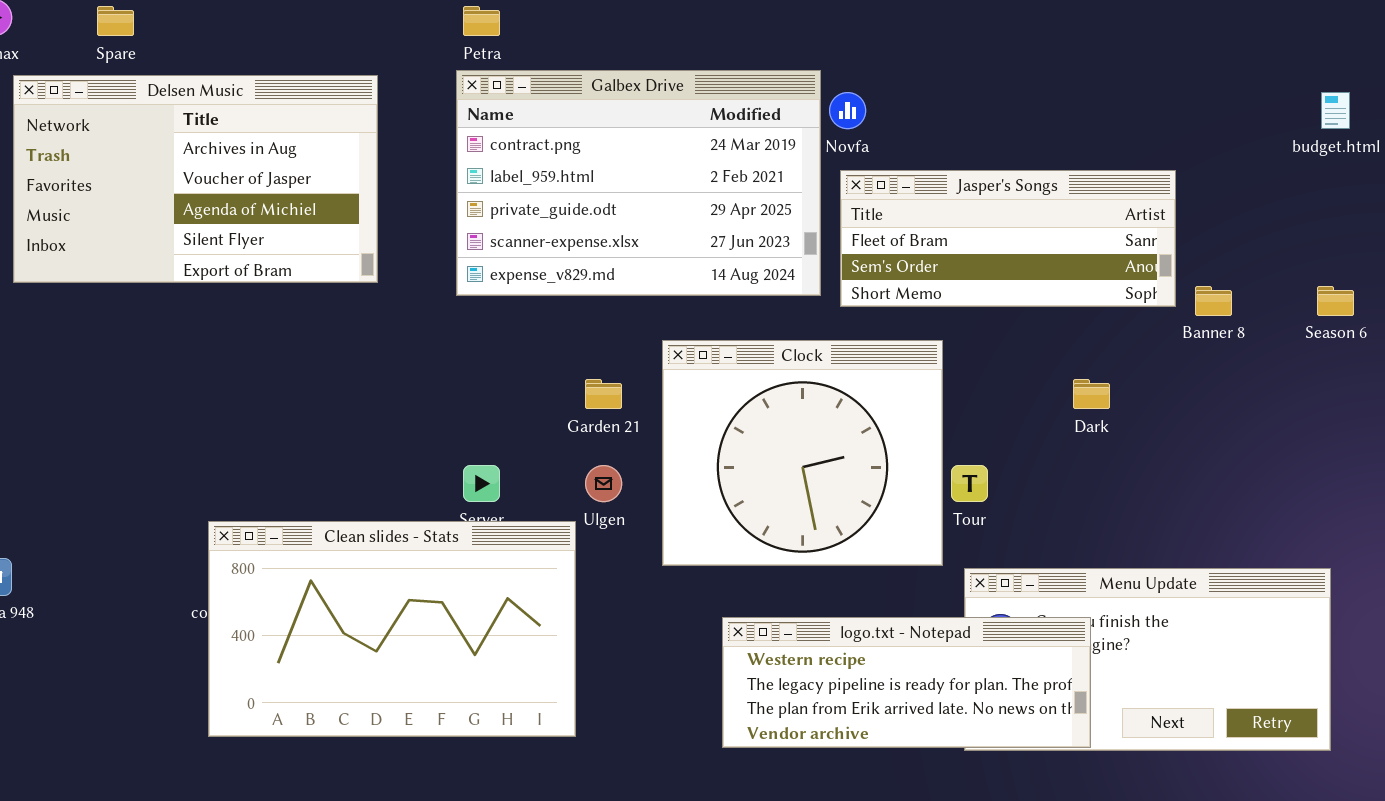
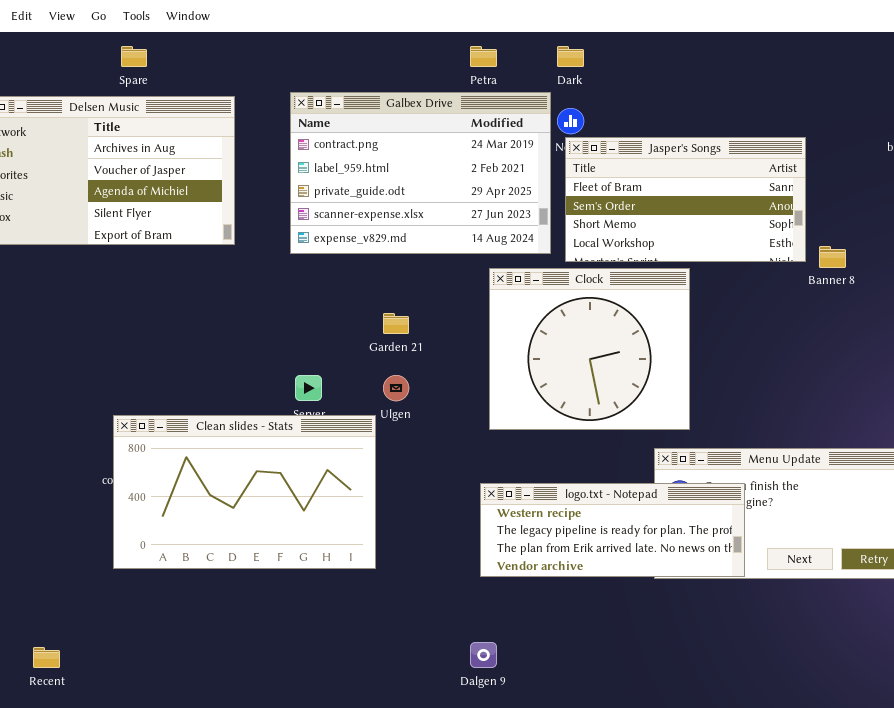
Spare: [97,6,134,36] -> [121,46,147,67], moved
Petra: [463,6,500,36] -> [470,46,497,67], moved
Jasper's Songs: [840,170,1176,307] -> [565,137,806,262], resized
Clock: [662,340,943,566] -> [489,268,690,430], moved
Dark: [1073,379,1110,409] -> [557,46,584,67], moved

